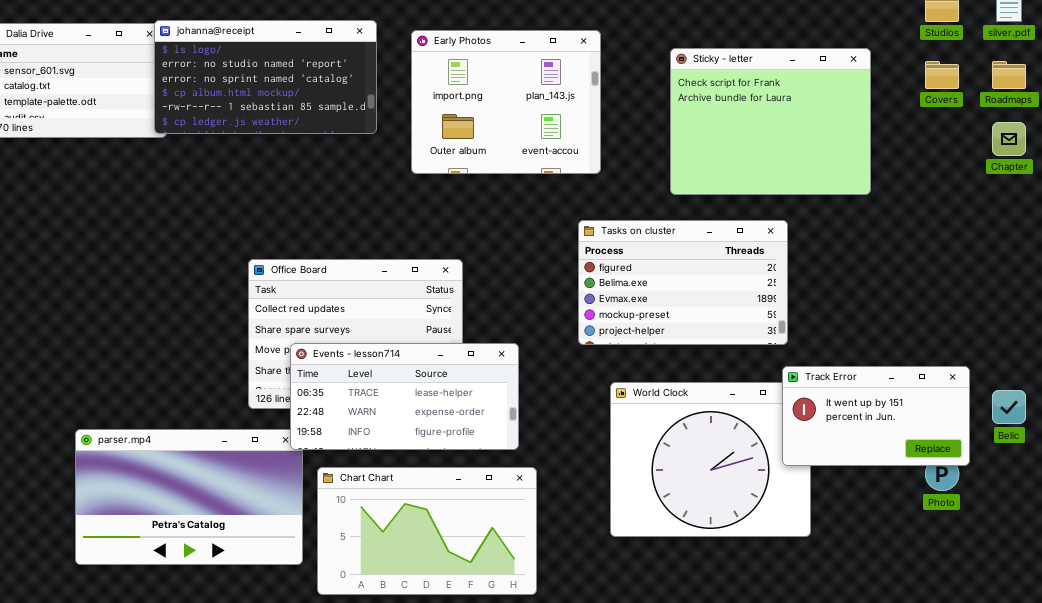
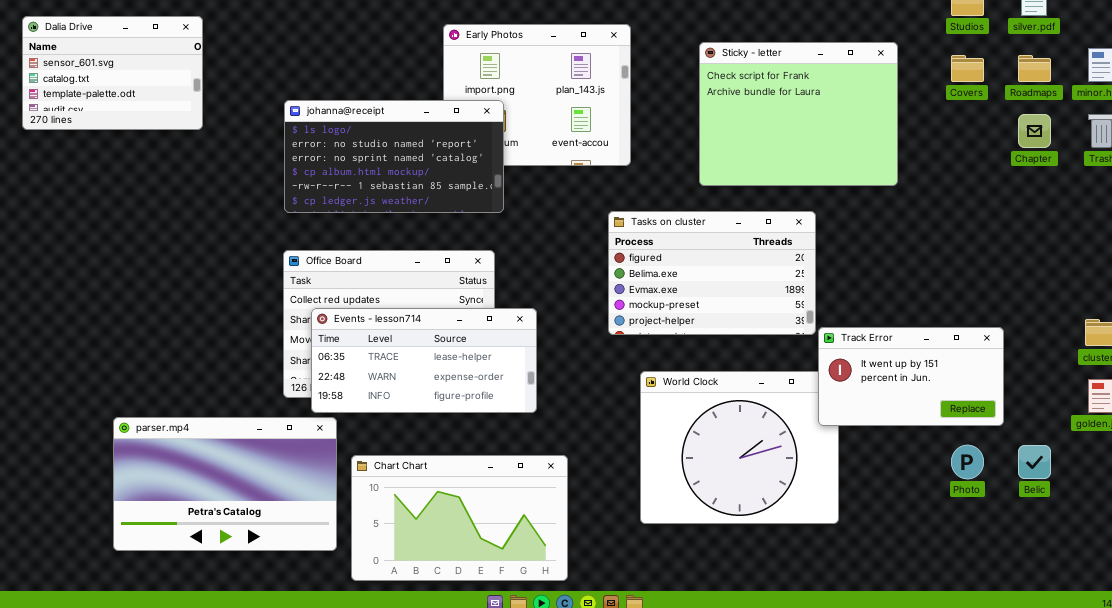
johanna@receipt: [154,20,377,134] -> [284,100,504,213], moved
Events - lesson714: [290,343,519,450] -> [311,308,537,413], moved
Track Error: [782,366,970,466] -> [818,327,1004,426], moved
Belic: [992,390,1026,424] -> [1018,445,1051,479], moved

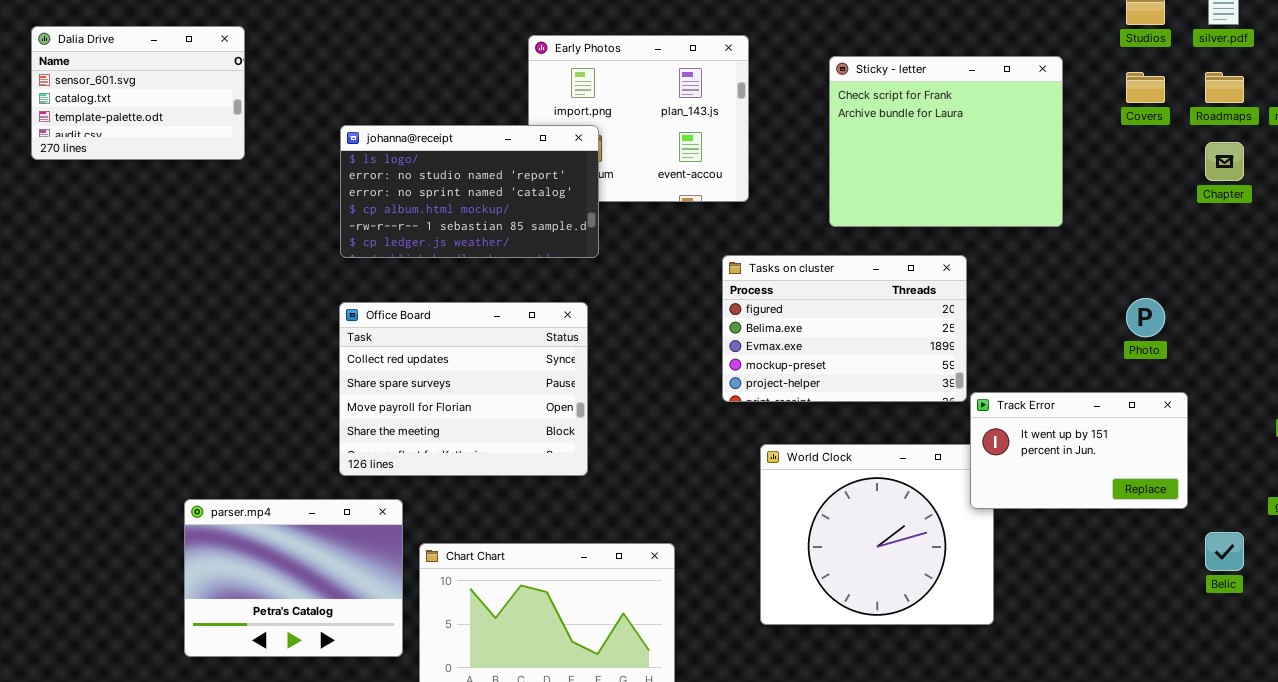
Events - lesson714: [311,308,537,413] -> none, closed
parser.mp4: [113,417,337,551] -> [184,499,403,657], resized
Photo: [951,445,984,479] -> [1126,298,1165,337], moved

